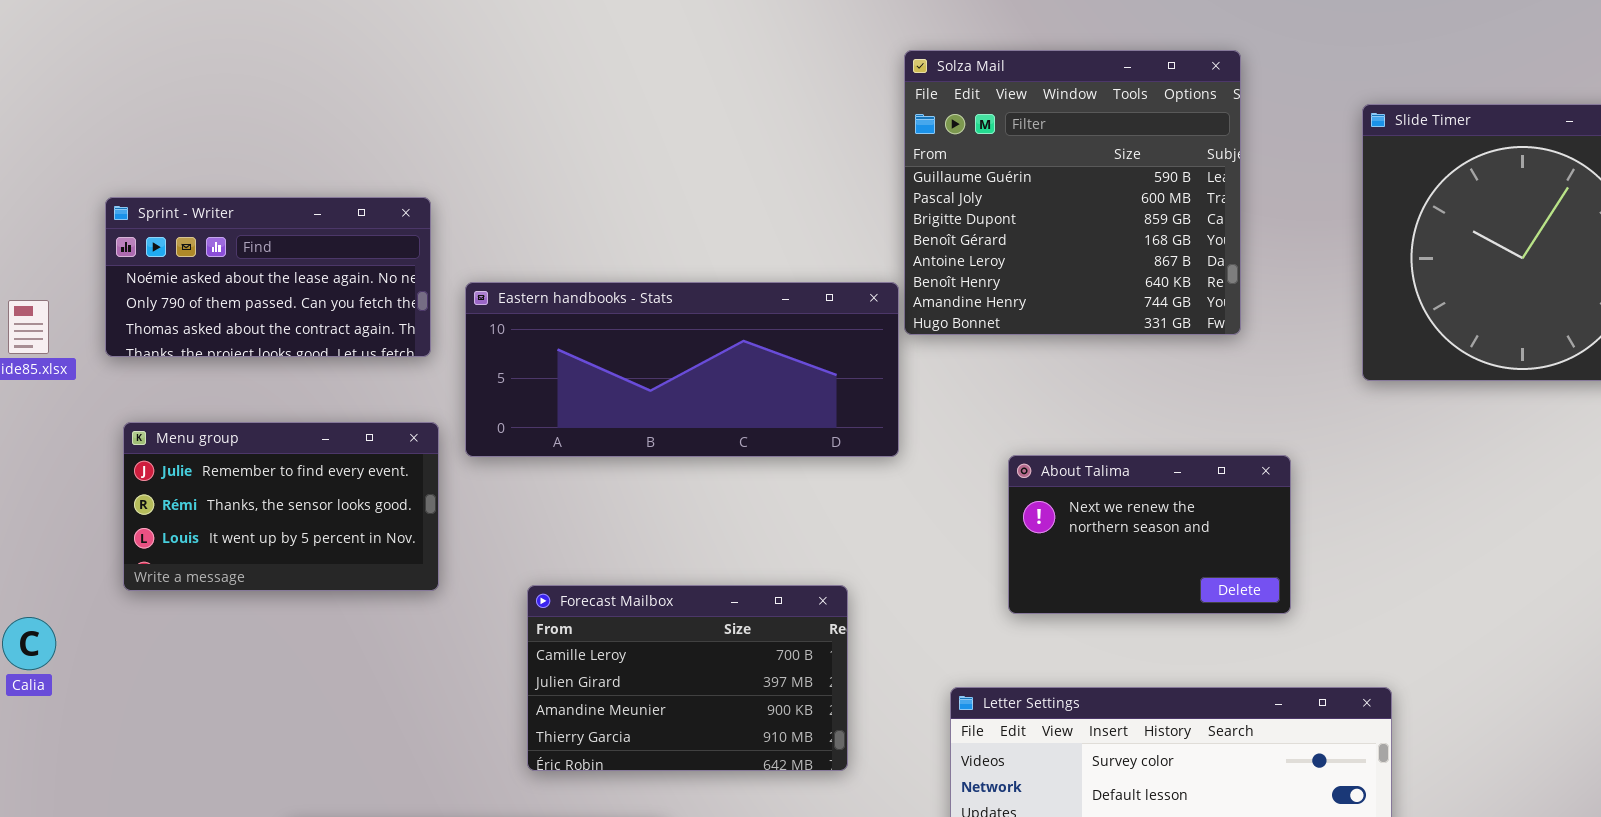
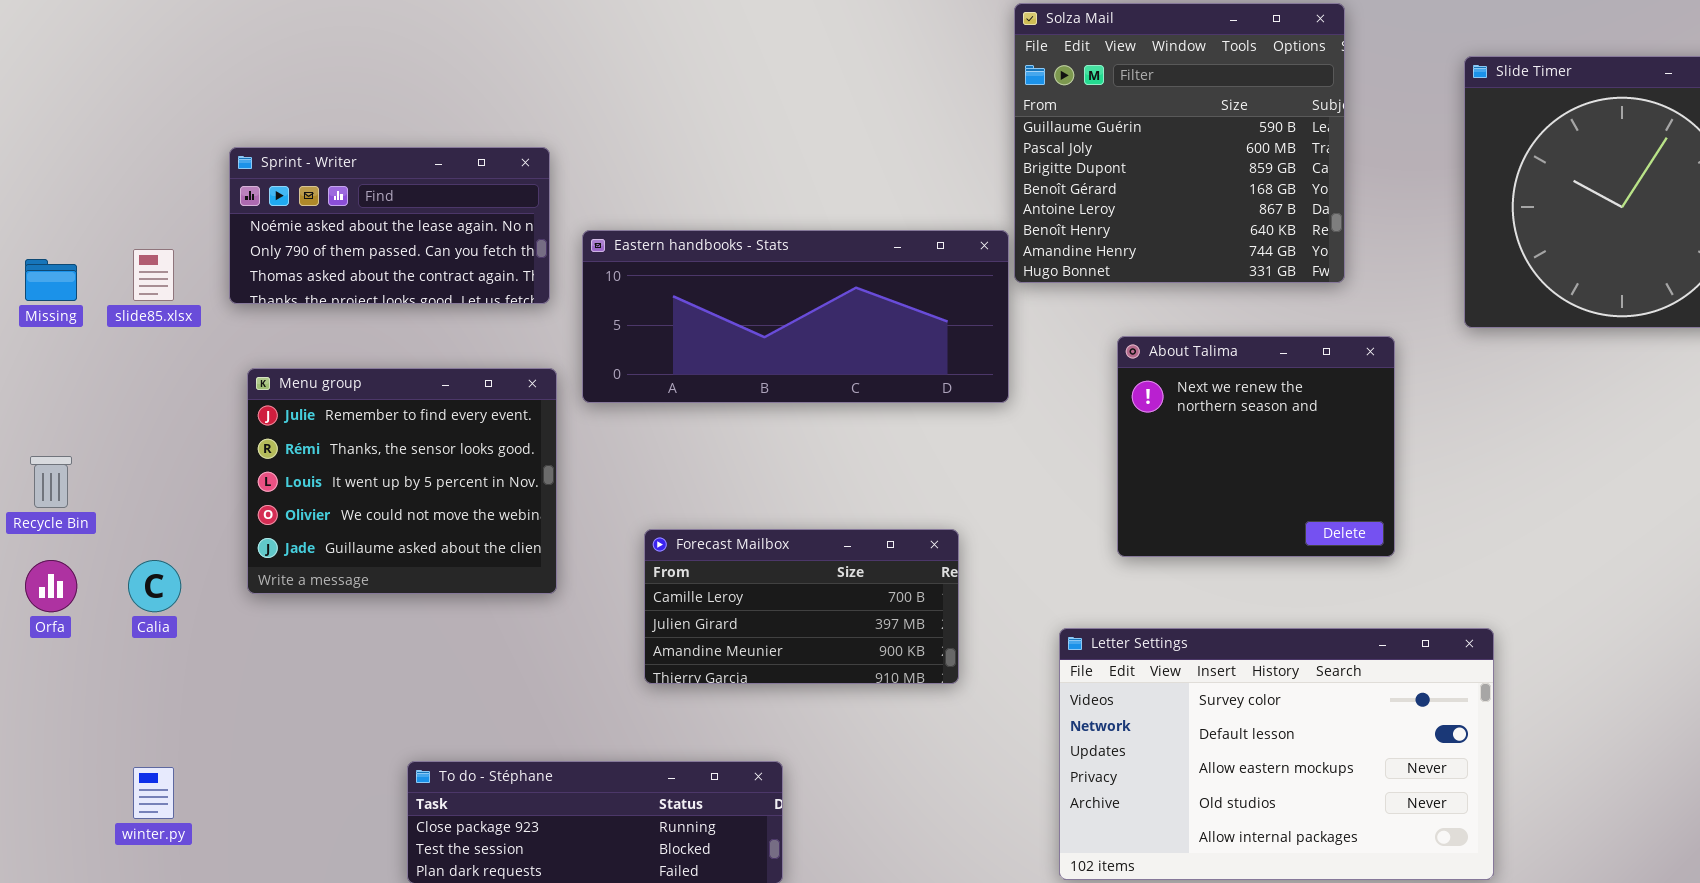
Menu group: [123,422,439,591] -> [247,368,557,594], resized
About Talima: [1008,455,1291,614] -> [1117,336,1395,557], resized
Forecast Mailbox: [527,585,848,771] -> [644,529,959,684], resized

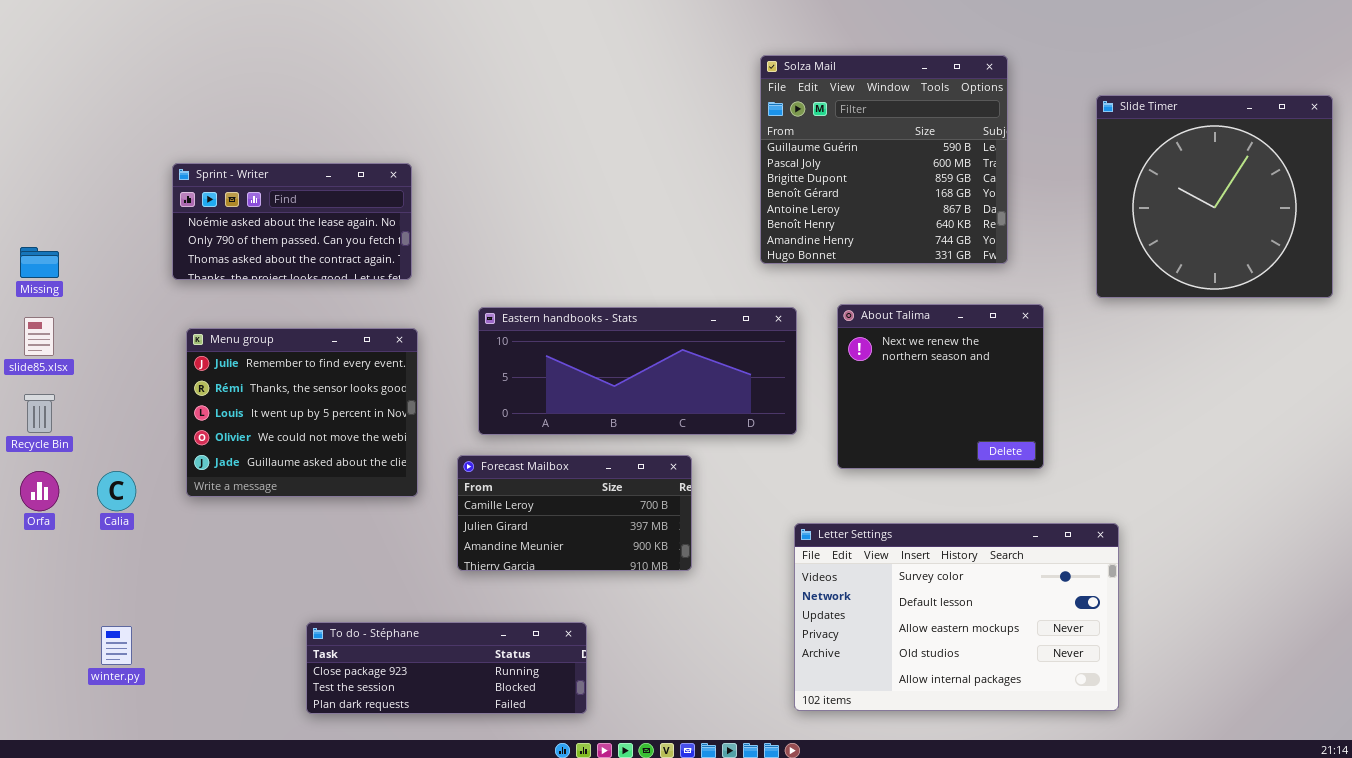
Eastern handbooks - Stats: [582,230,1009,403] -> [478,307,797,435], moved
slide85.xlsx: [133,249,174,301] -> [24,317,54,356], moved
Forecast Mailbox: [644,529,959,684] -> [457,455,692,571], moved

